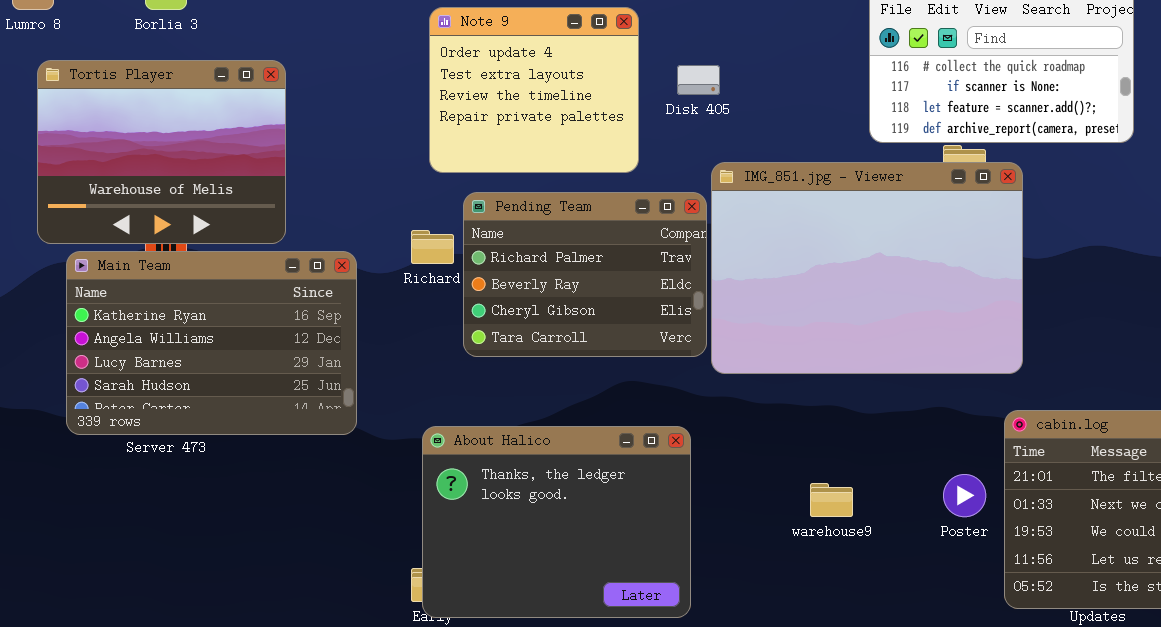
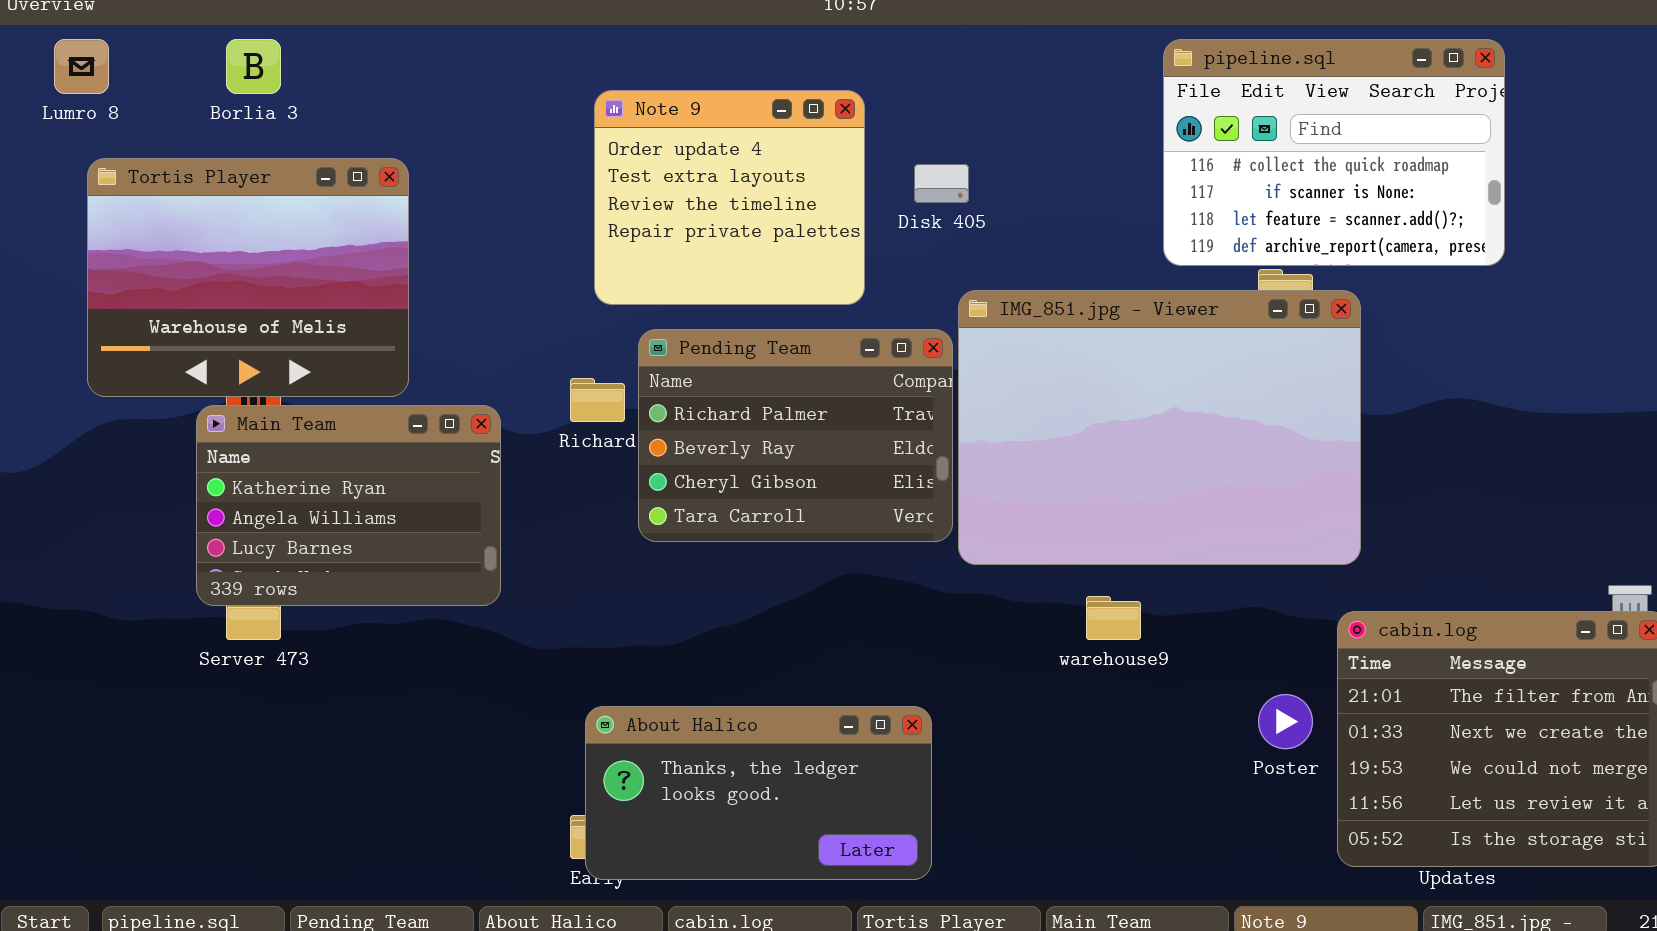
Main Team: [66,251,357,435] -> [196,405,501,606], resized
About Halico: [422,426,691,618] -> [585,706,932,880], resized
warehouse9: [810,483,853,517] -> [1086,596,1141,640], moved

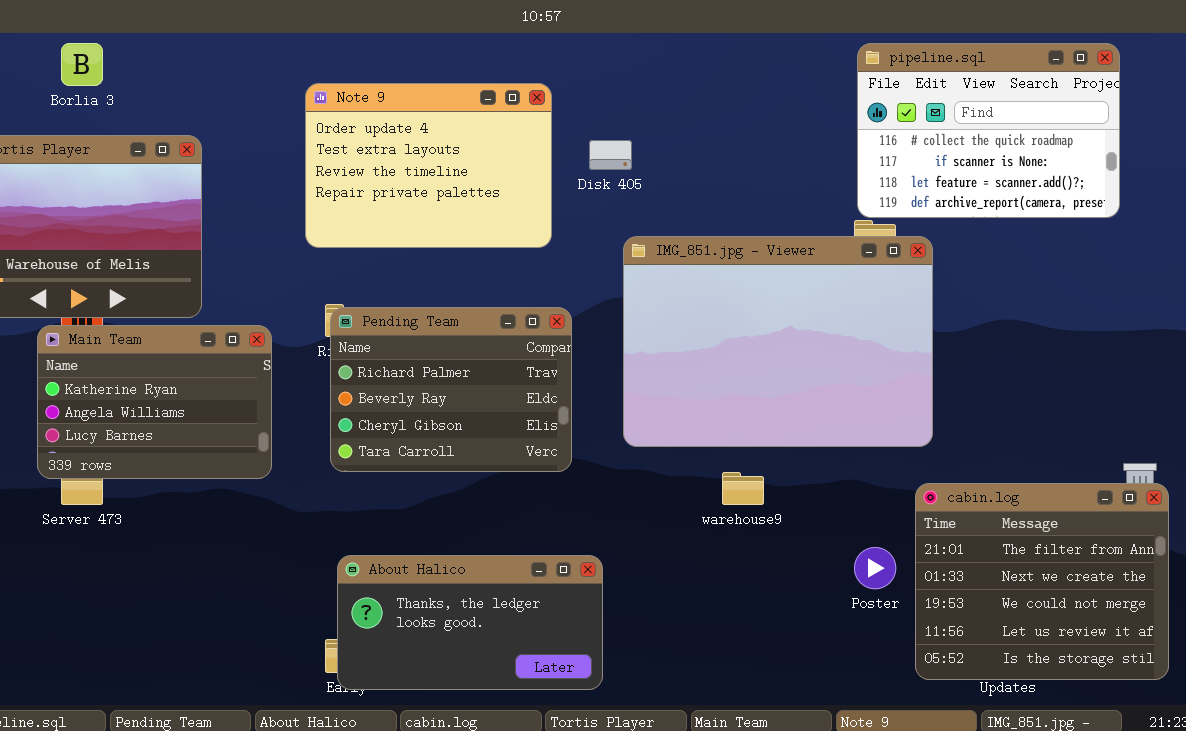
pipeline.sql: [1163,39,1505,266] -> [857,43,1120,218], moved
Note 9: [594,90,865,305] -> [305,83,552,248], resized
Pending Team: [638,329,953,542] -> [330,307,572,472], moved

